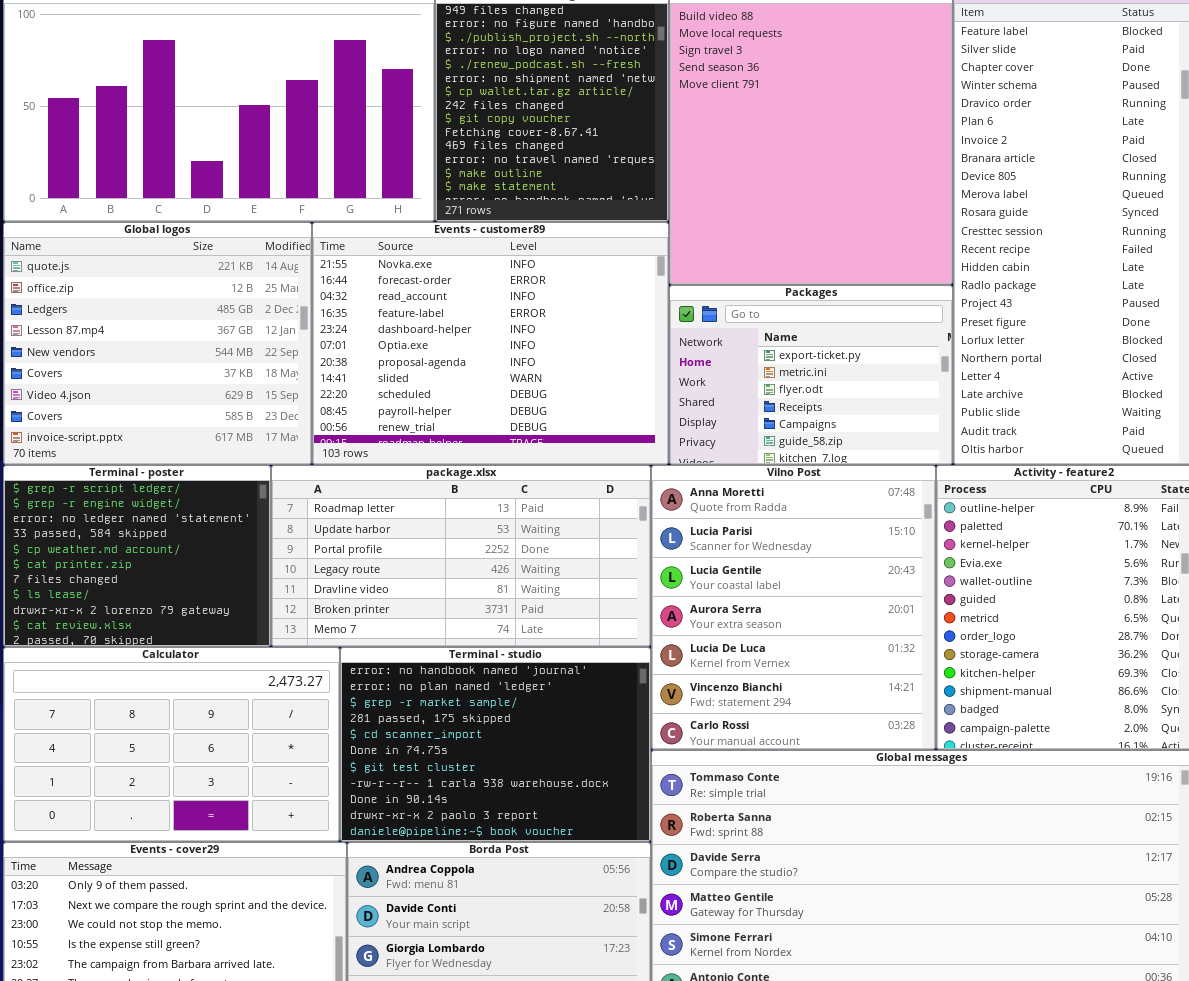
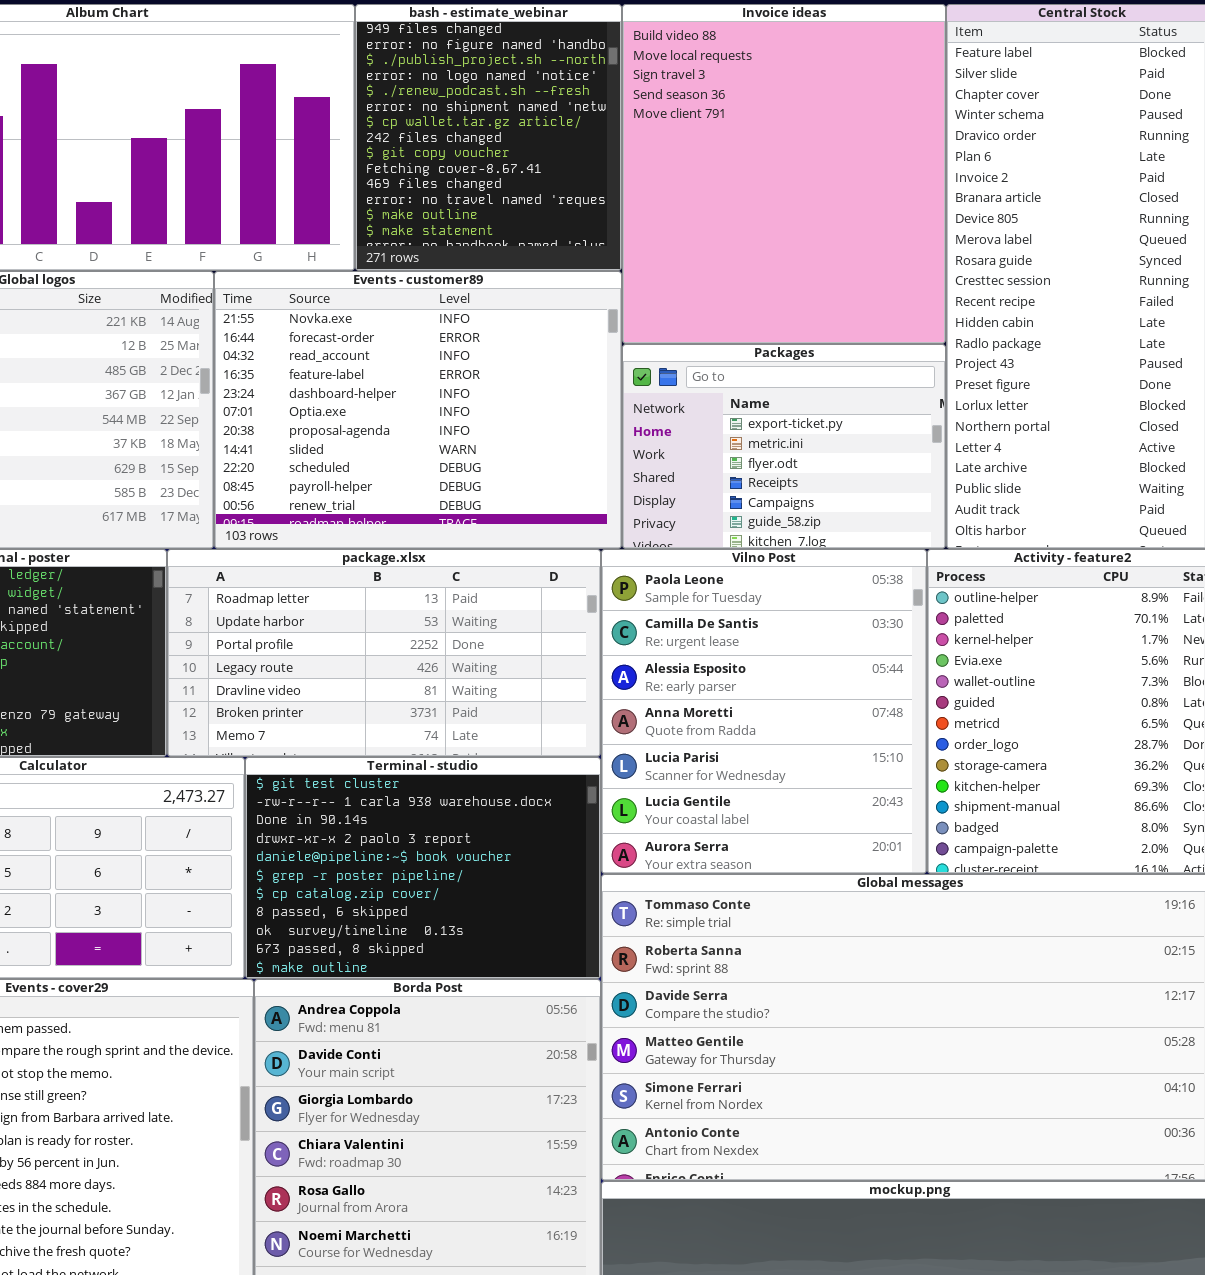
Vilno Post: [651,465,936,750] -> [601,549,927,874], scrolled up 3 rows
Terminal - studio: [340,647,651,842] -> [245,757,601,979], scrolled down 6 rows

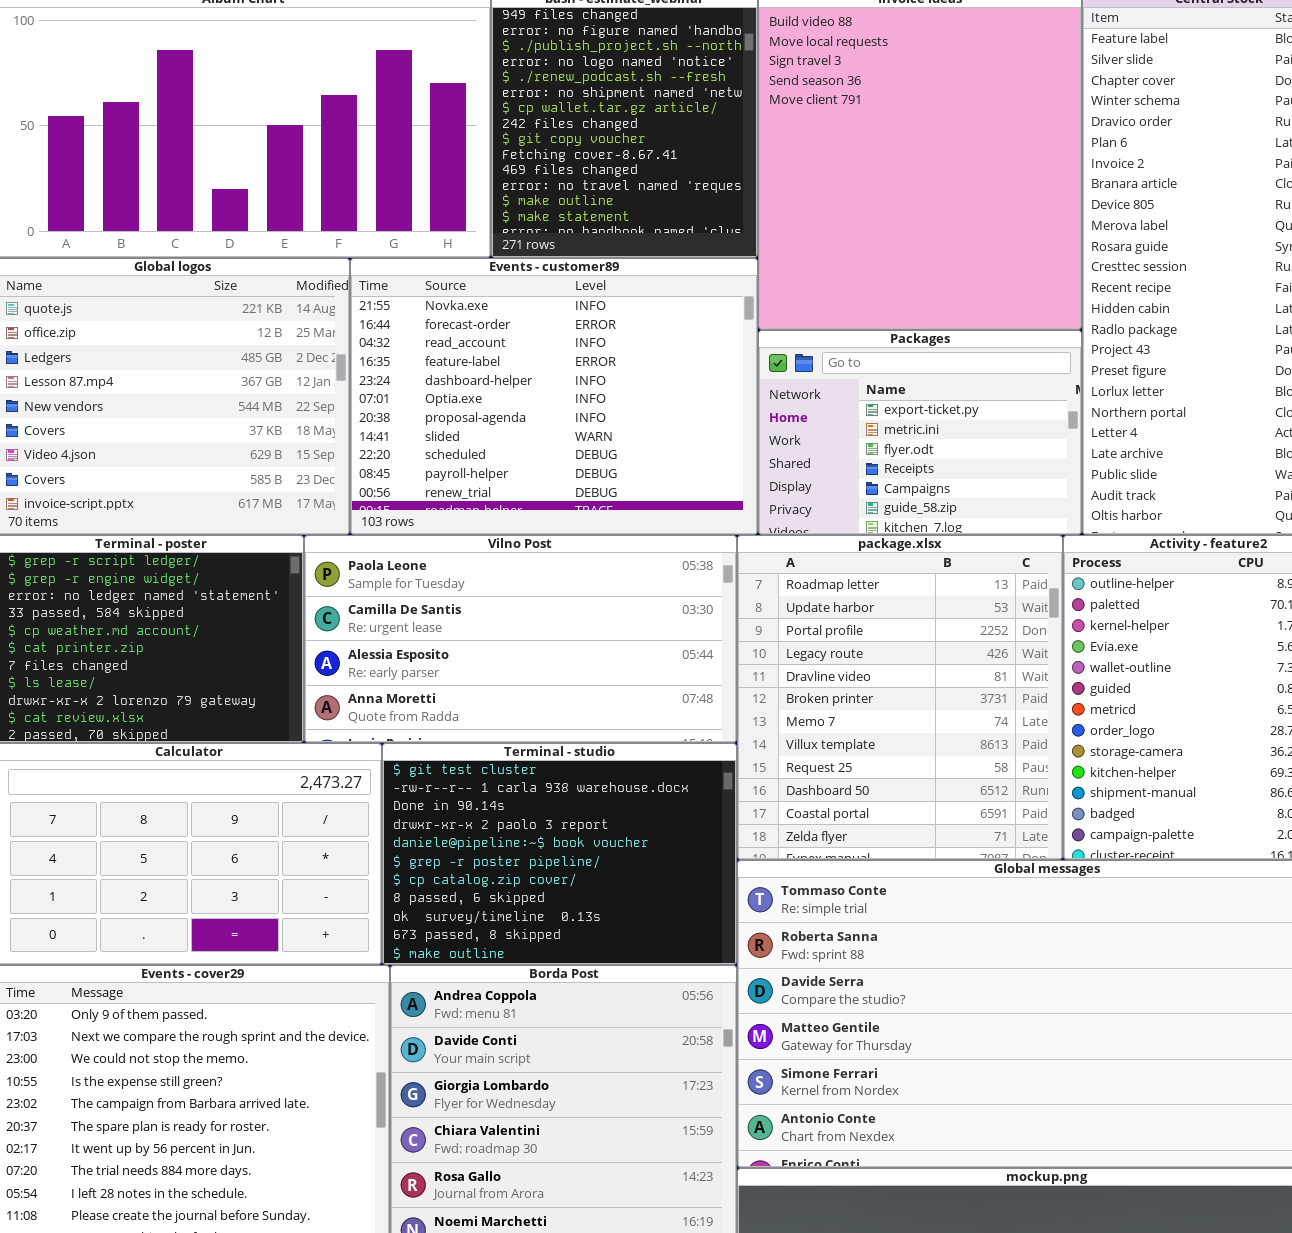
package.xlsx: [167,549,601,757] -> [737,535,1063,860], moved, resized
Vilno Post: [601,549,927,874] -> [304,535,737,743], moved, resized

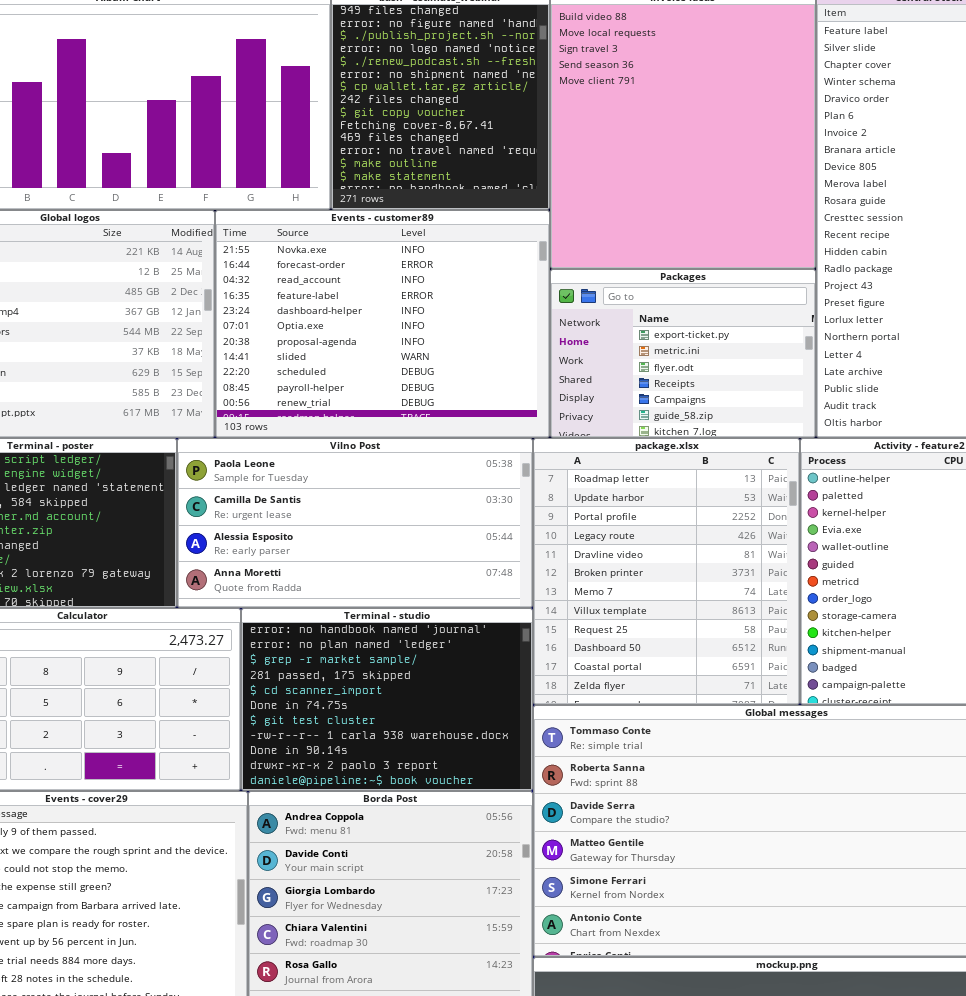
Terminal - studio: [382,743,737,965] -> [241,608,533,791], scrolled up 6 rows

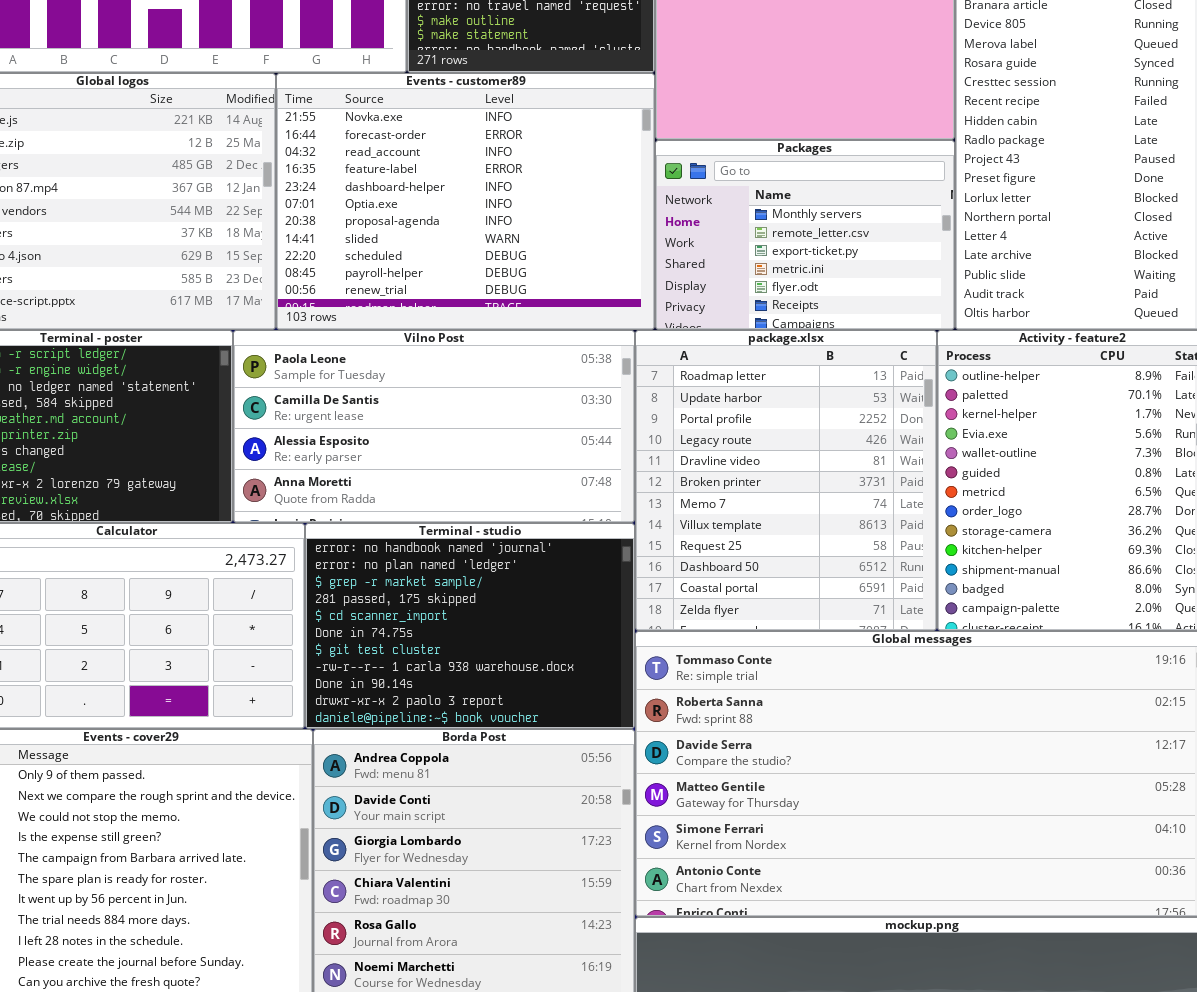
Packages: [550,269,816,438] -> [655,140,955,330], scrolled up 2 rows

